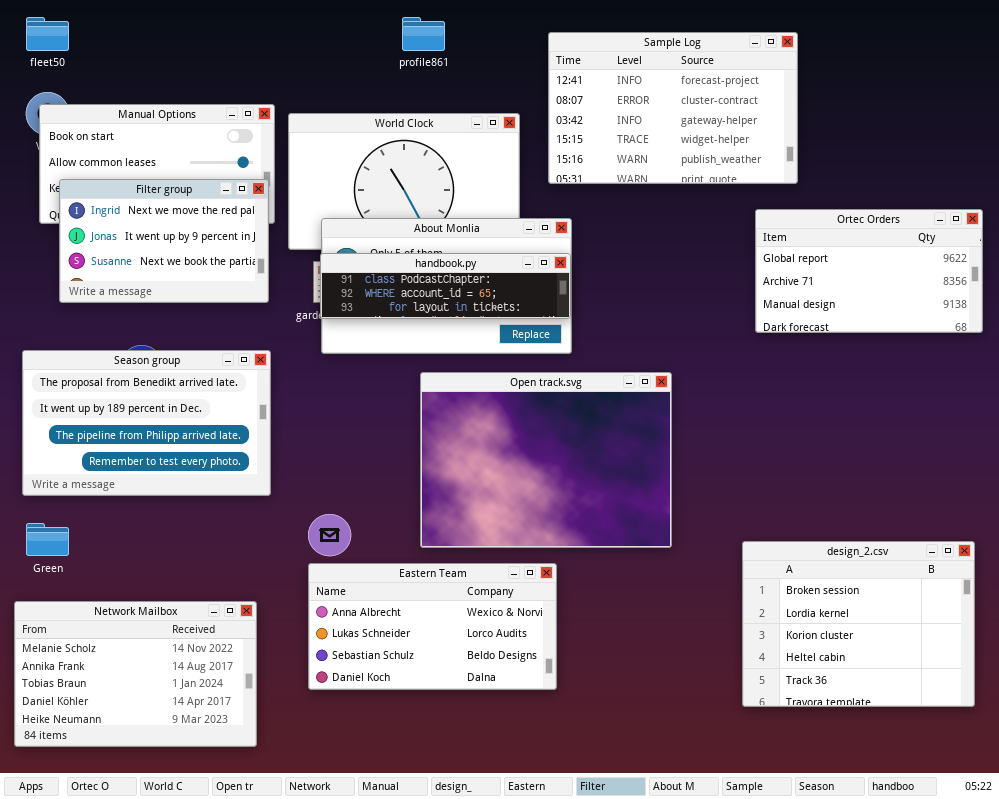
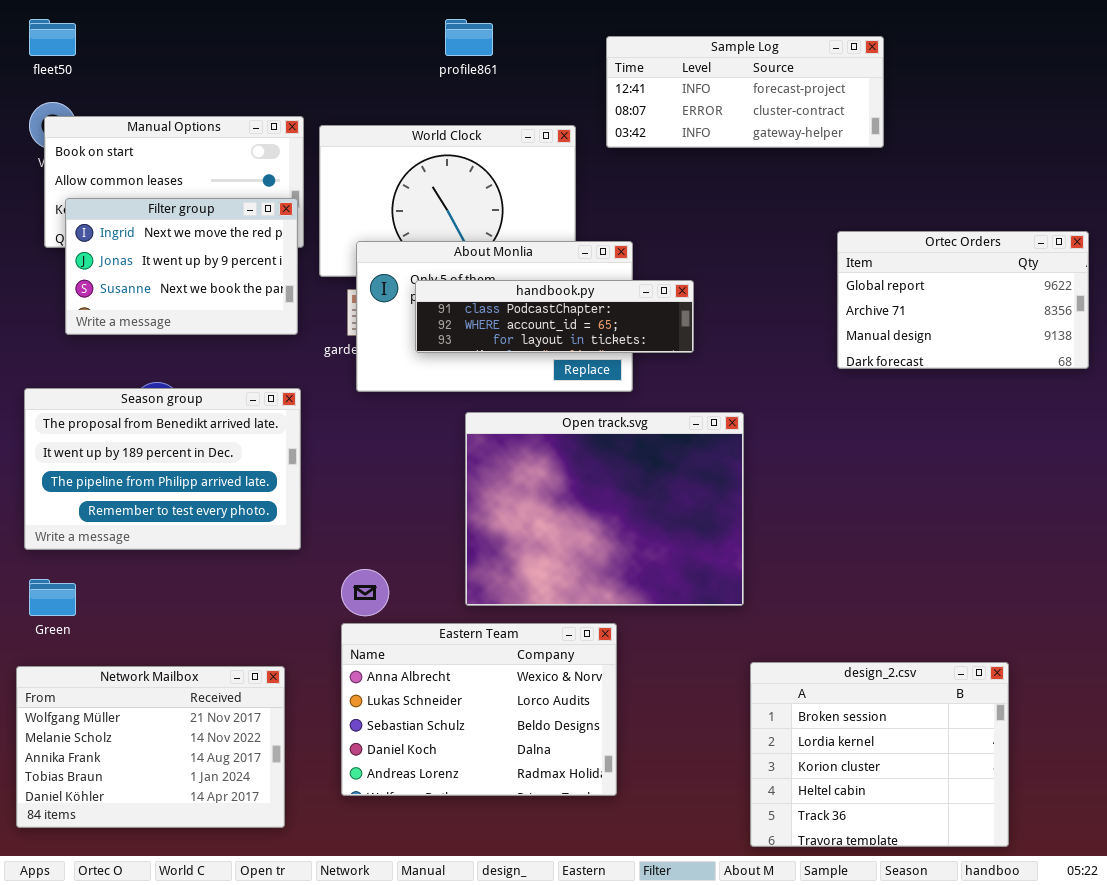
Sample Log: [548,32,798,184] -> [606,36,884,148], resized
handbook.py: [320,253,571,319] -> [415,280,694,353], moved
design_2.csv: [742,541,975,707] -> [750,662,1009,847], moved
Eastern Team: [308,563,557,690] -> [341,623,617,796], resized
Network Mailbox: [14,601,257,747] -> [16,666,285,828], scrolled up 1 row

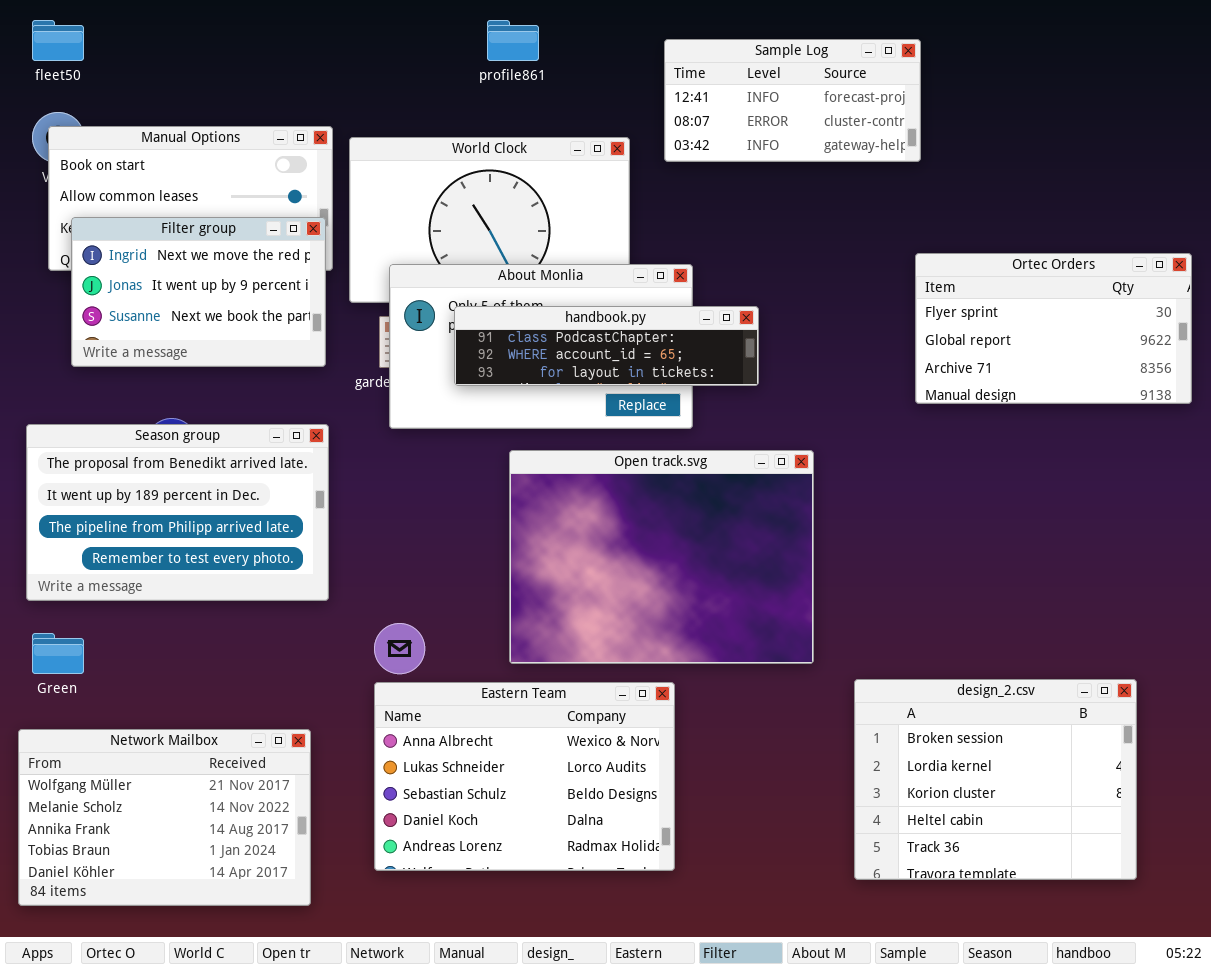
Sample Log: [606,36,884,148] -> [664,39,921,162], resized
Ortec Orders: [837,231,1089,369] -> [915,253,1192,404], scrolled up 1 row
design_2.csv: [750,662,1009,847] -> [854,679,1137,880], moved

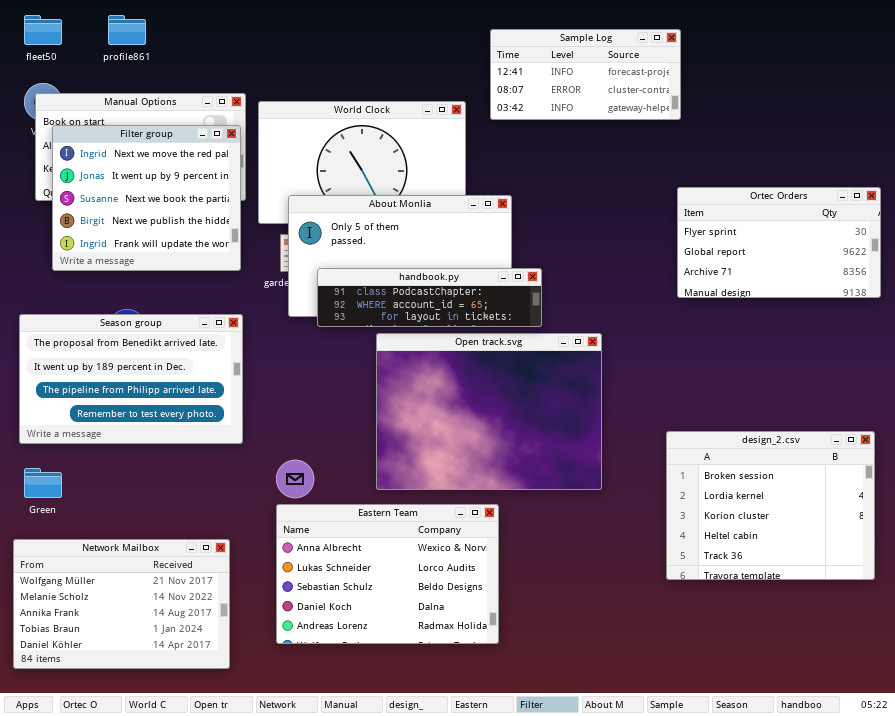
profile861: [487,20,539,61] -> [108,15,146,45], moved
Filter group: [71,217,326,367] -> [52,125,241,271], resized
handbook.py: [454,306,759,386] -> [317,268,542,327], moved
design_2.csv: [854,679,1137,880] -> [666,431,875,580], moved

